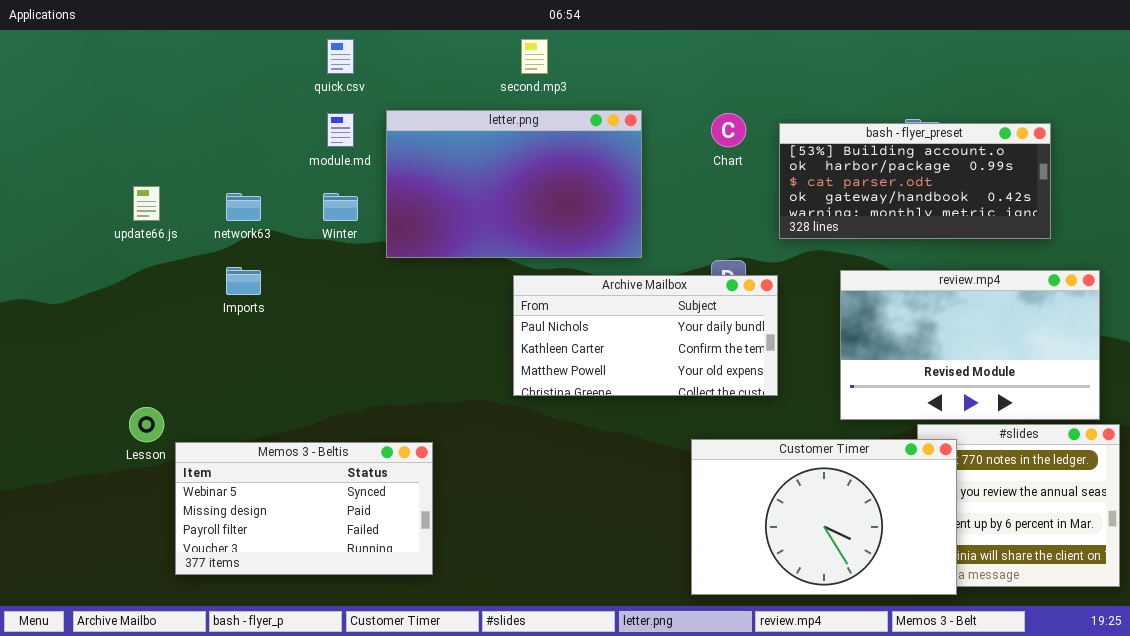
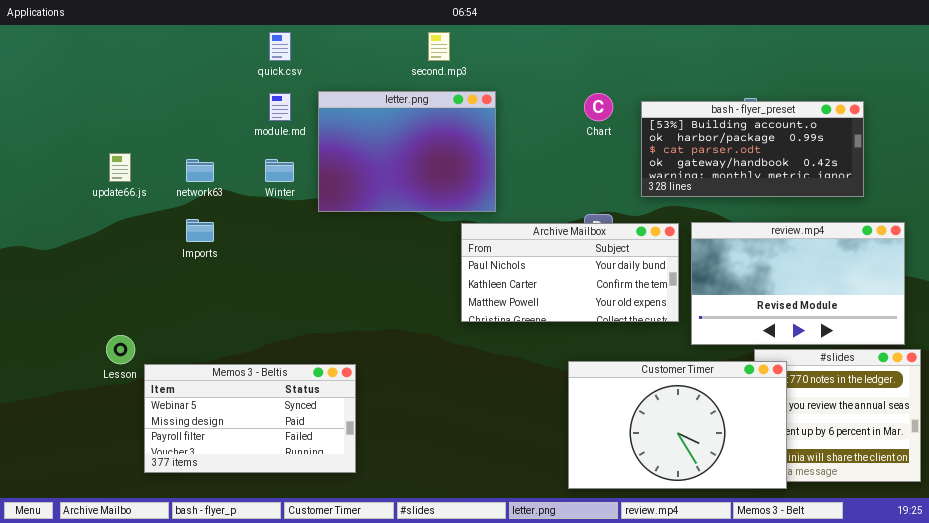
letter.png: [386,110,642,258] -> [318,91,496,212], resized
Archive Mailbox: [513,275,778,396] -> [461,223,679,322], moved

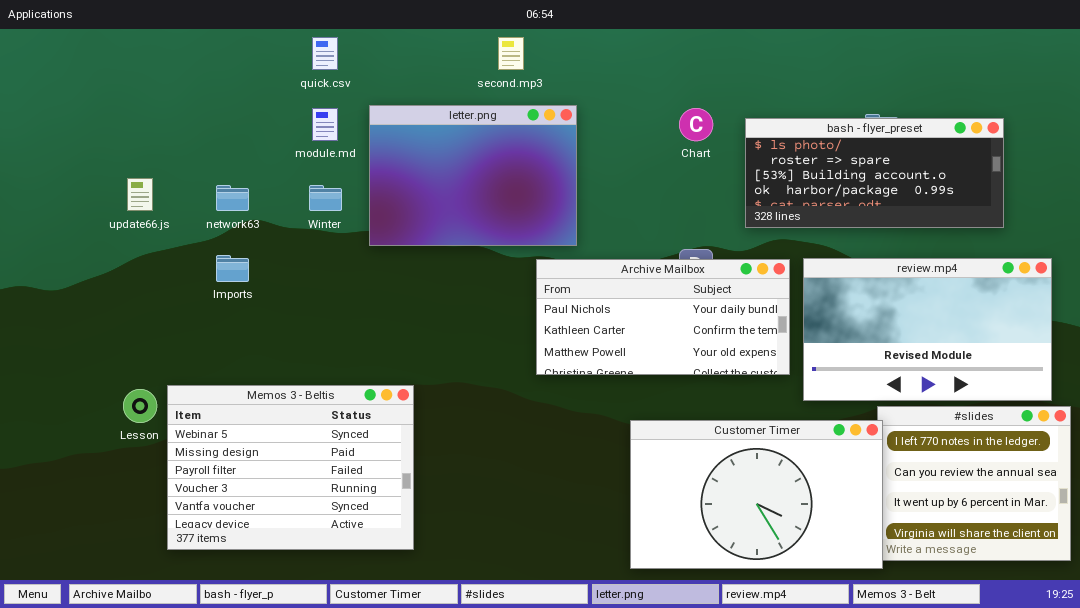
bash - flyer_preset: [641,101,864,197] -> [745,118,1004,228], scrolled up 2 rows
Customer Timer: [568,361,787,489] -> [630,420,883,569], moved
Memos 3 - Beltis: [144,364,356,473] -> [167,385,414,550], resized

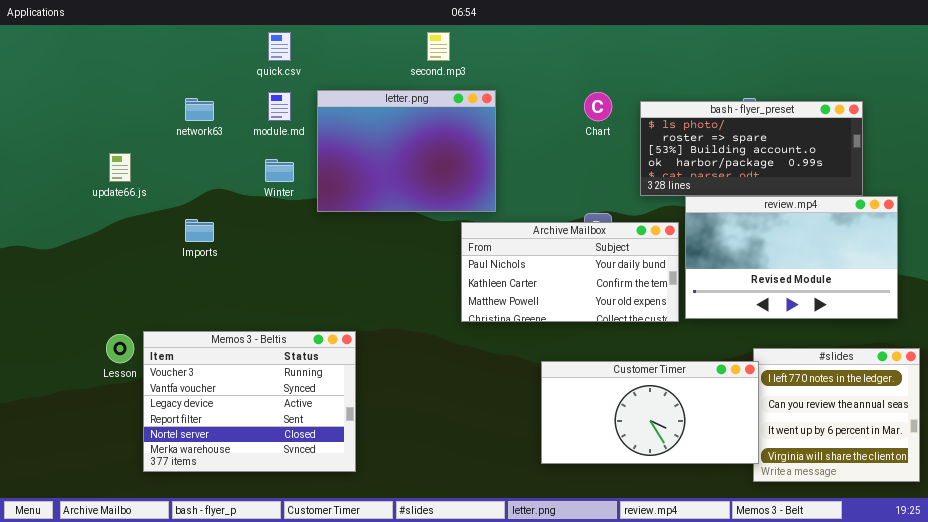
network63: [216,185,249,211] -> [185,98,214,121], moved
review.mp4: [803,258,1052,401] -> [685,196,898,319], moved
Memos 3 - Beltis: [167,385,414,550] -> [143,331,356,472], scrolled down 3 rows
Customer Timer: [630,420,883,569] -> [541,361,759,464], resized

